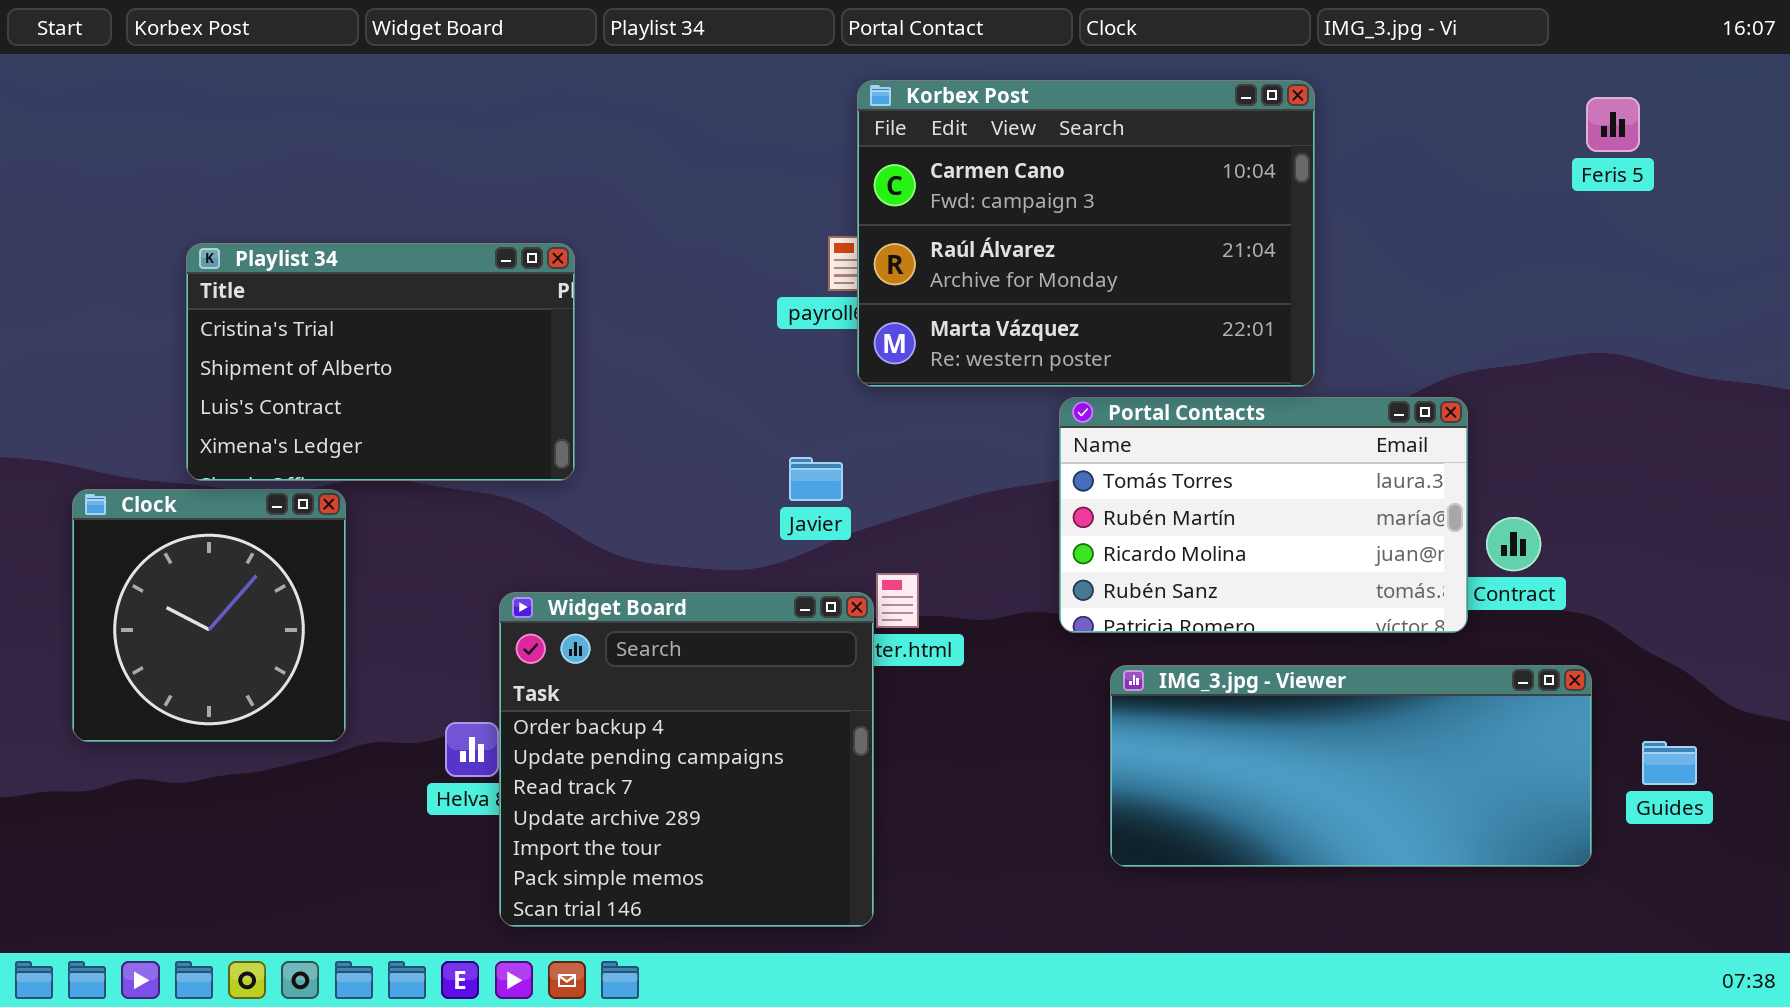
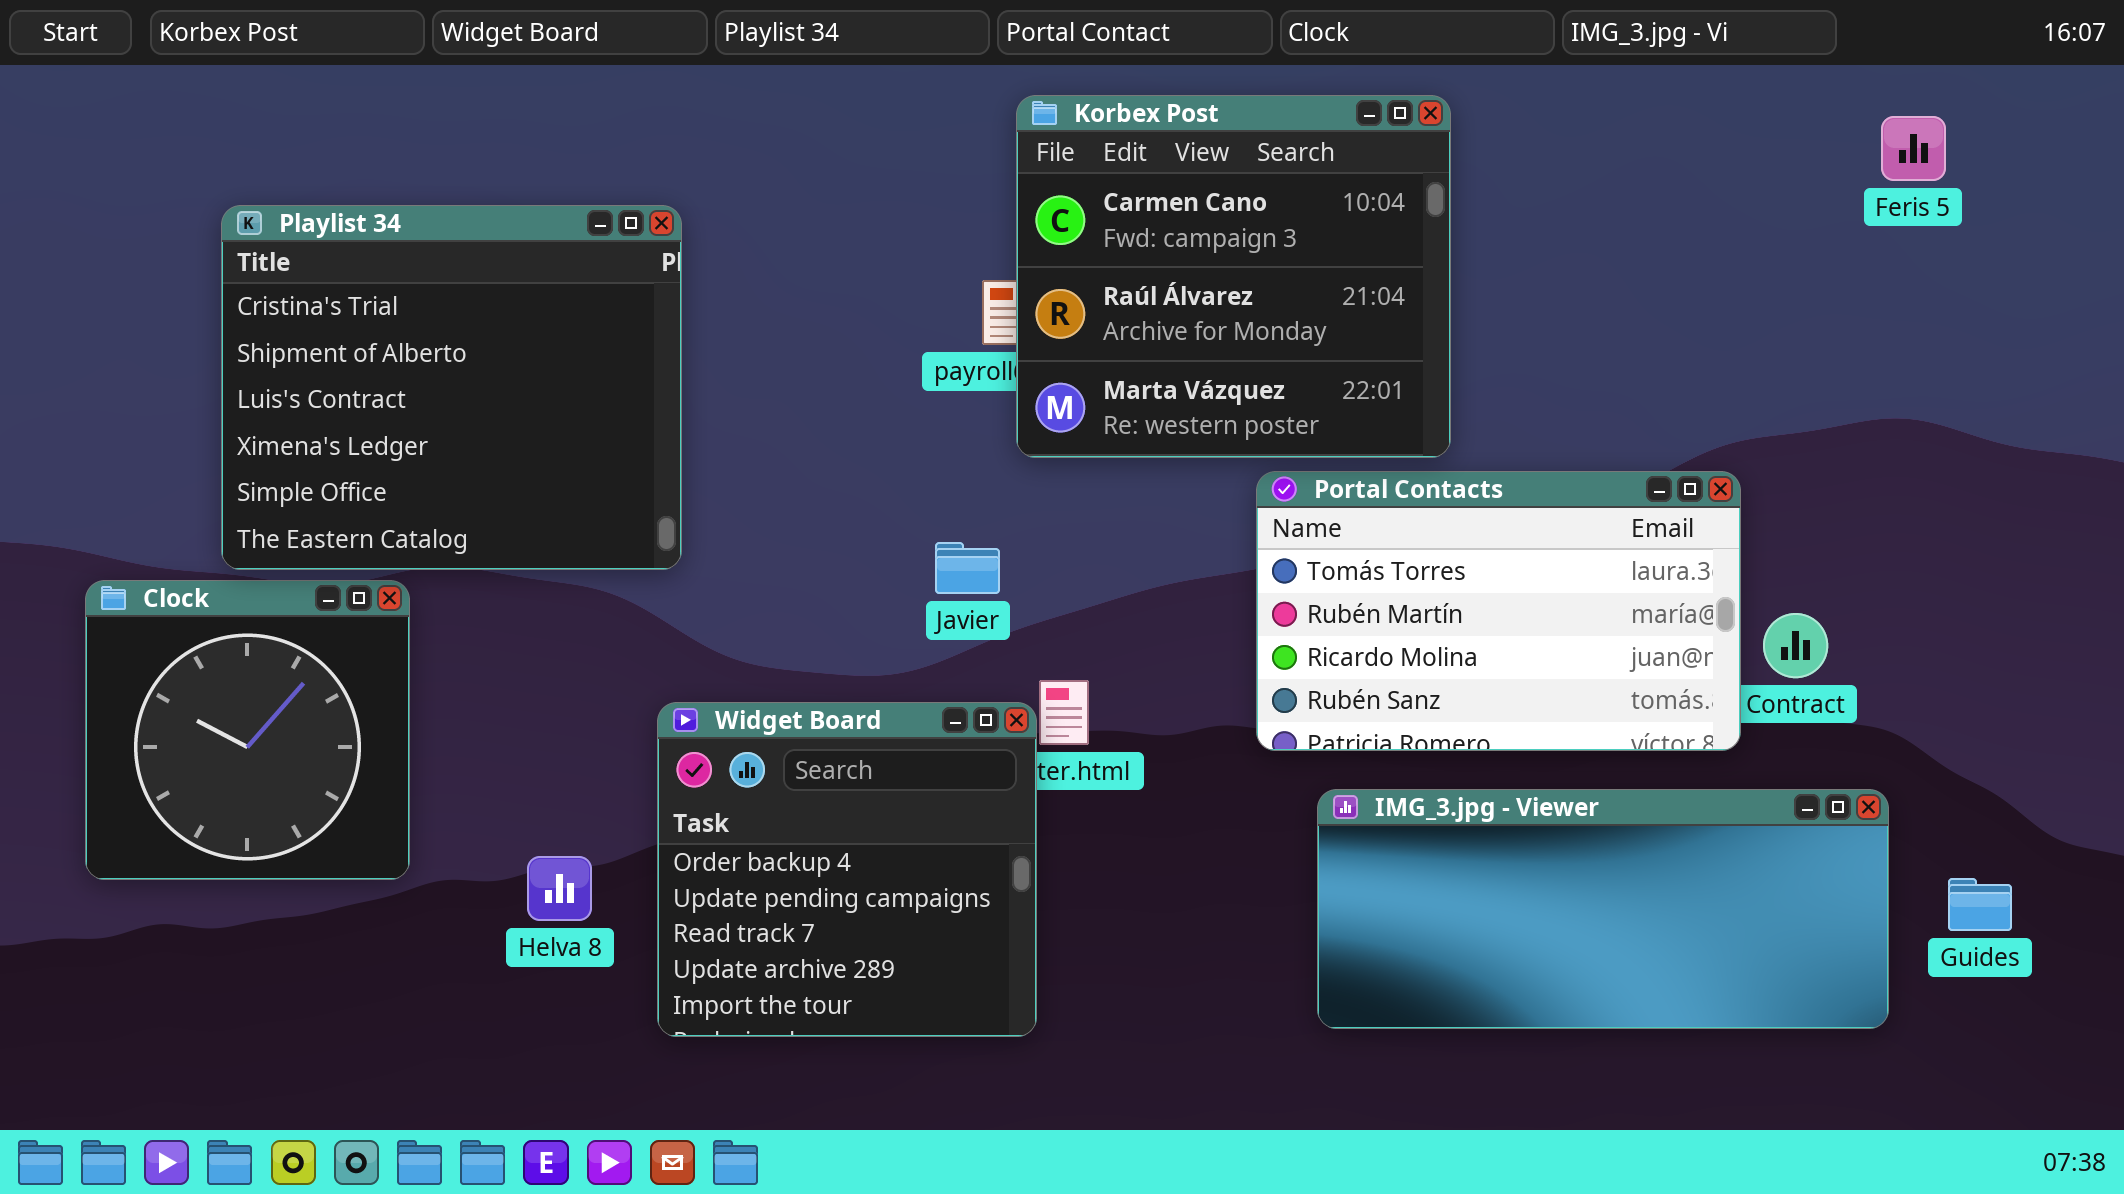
Korbex Post: [857,80,1315,387] -> [1016,95,1451,458], resized
Playlist 34: [186,243,575,481] -> [221,205,682,570], resized
Widget Board: [499,592,874,927] -> [657,702,1037,1037], resized

